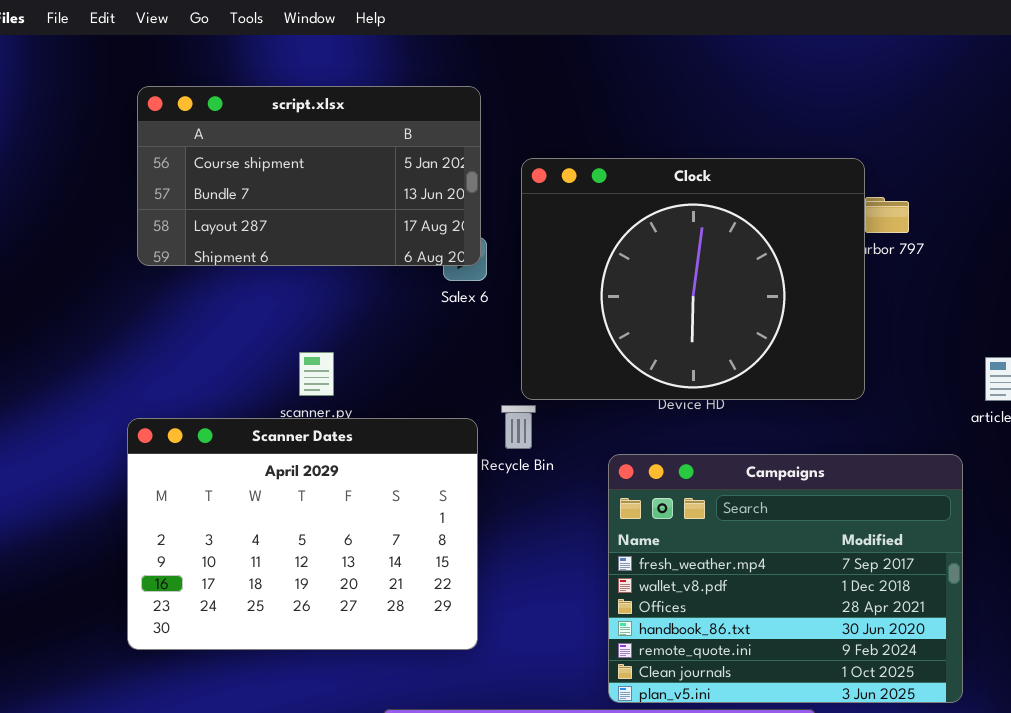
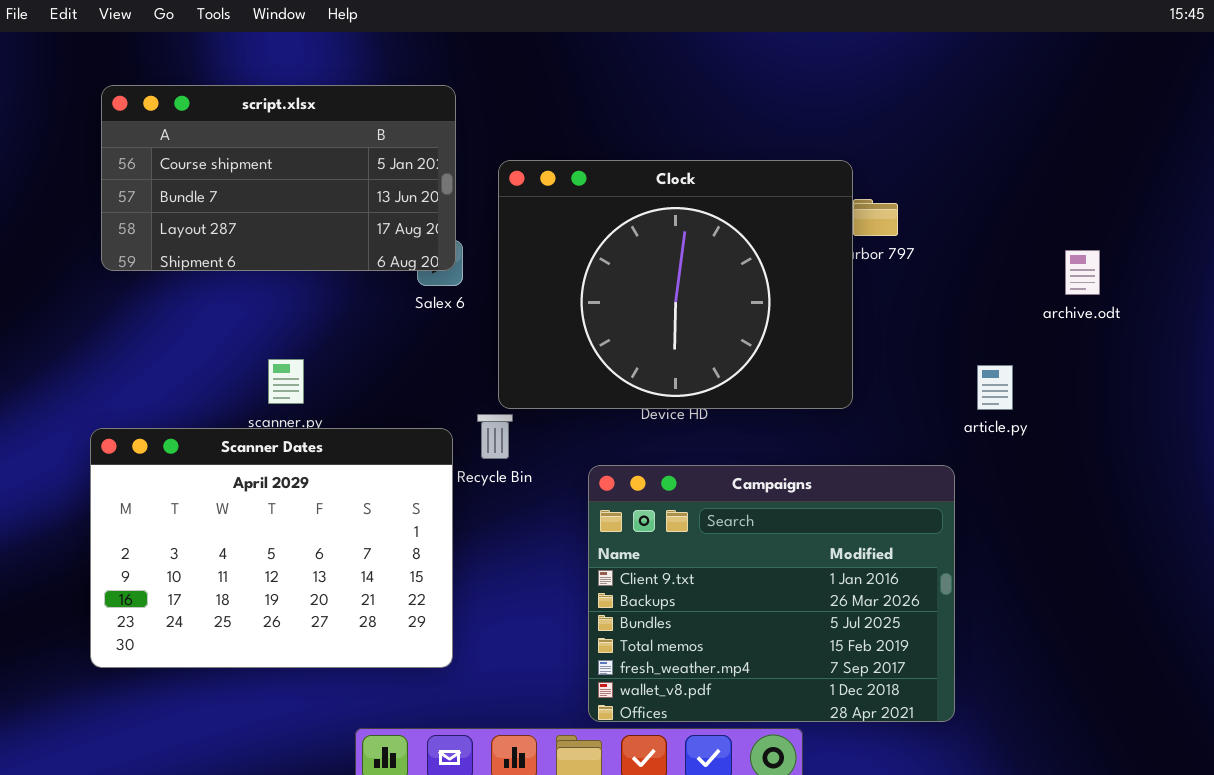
Campaigns: [608,454,963,703] -> [588,465,955,722], scrolled up 4 rows

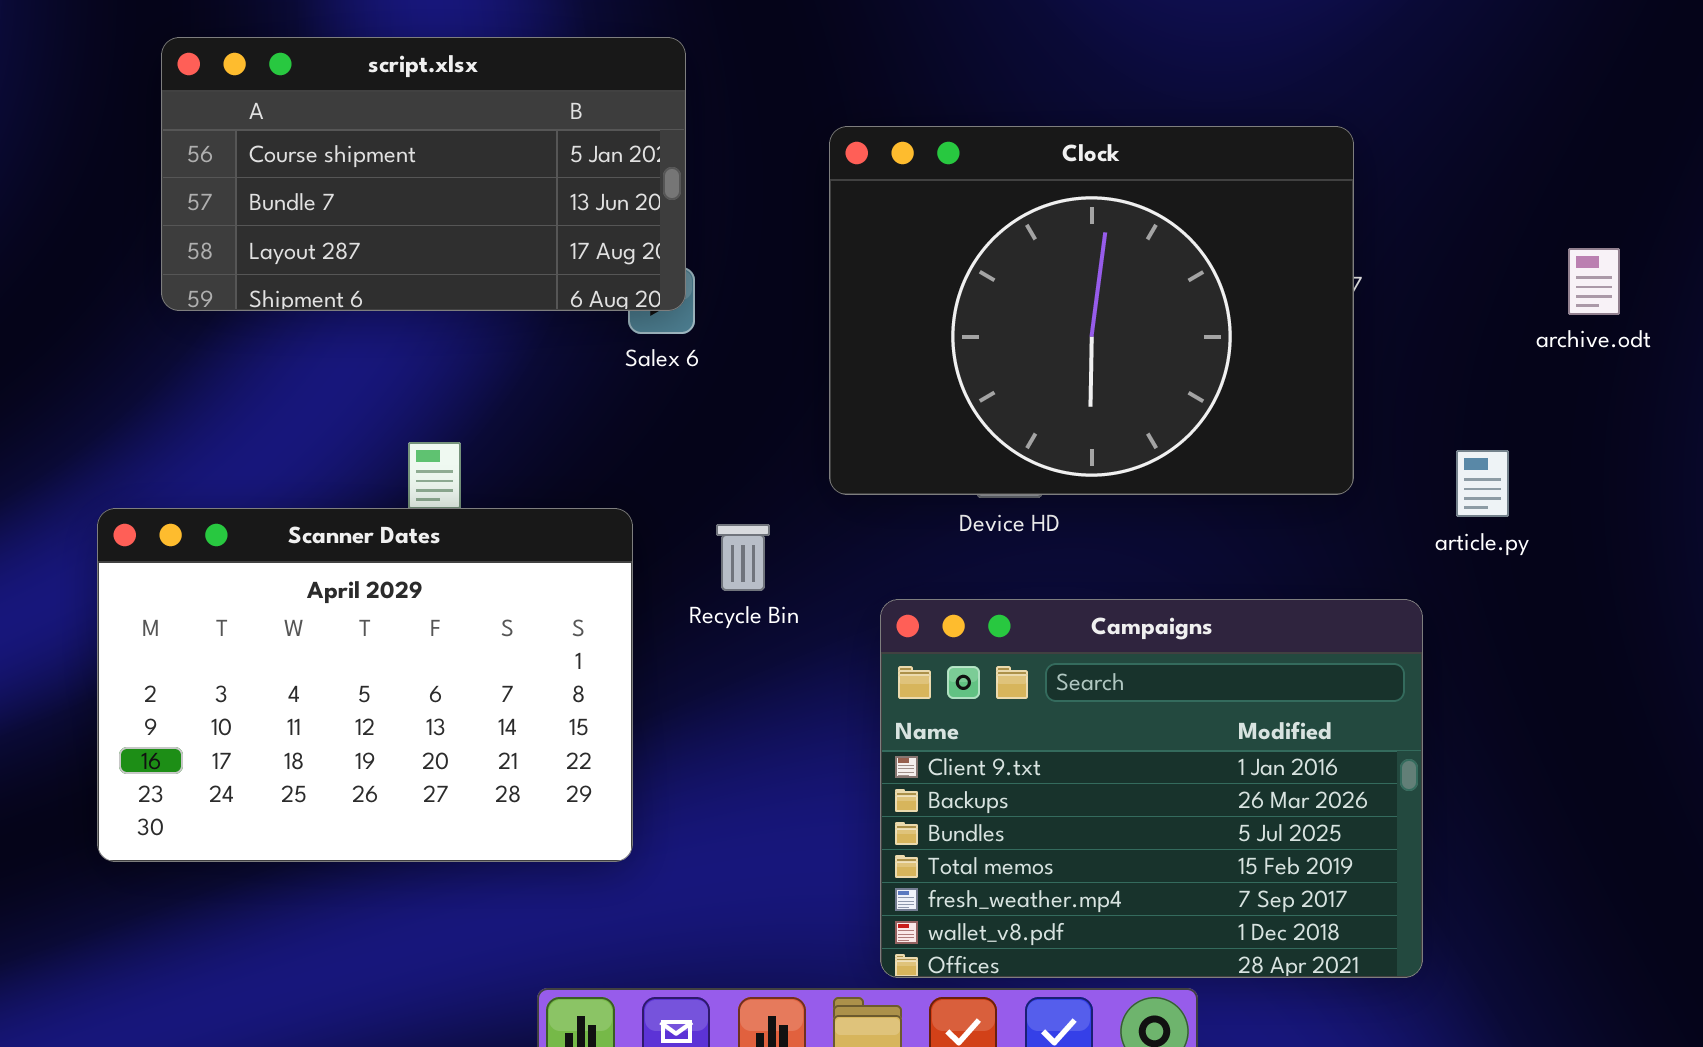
Clock: [498,160,853,409] -> [829,126,1354,495], moved
archive.odt: [1065,250,1100,295] -> [1568,248,1620,315], moved
Scanner Dates: [90,428,453,668] -> [97,508,633,862], moved

